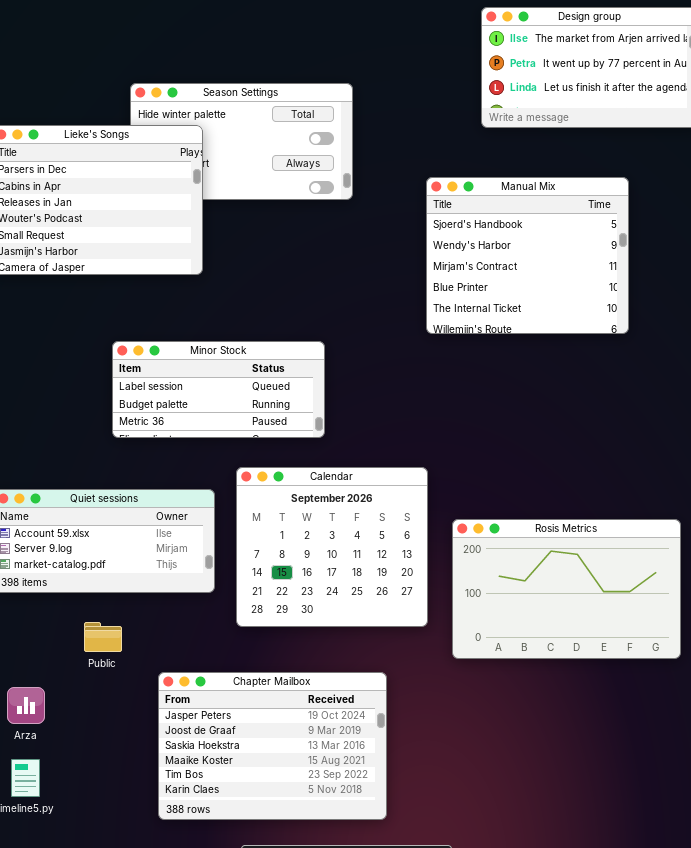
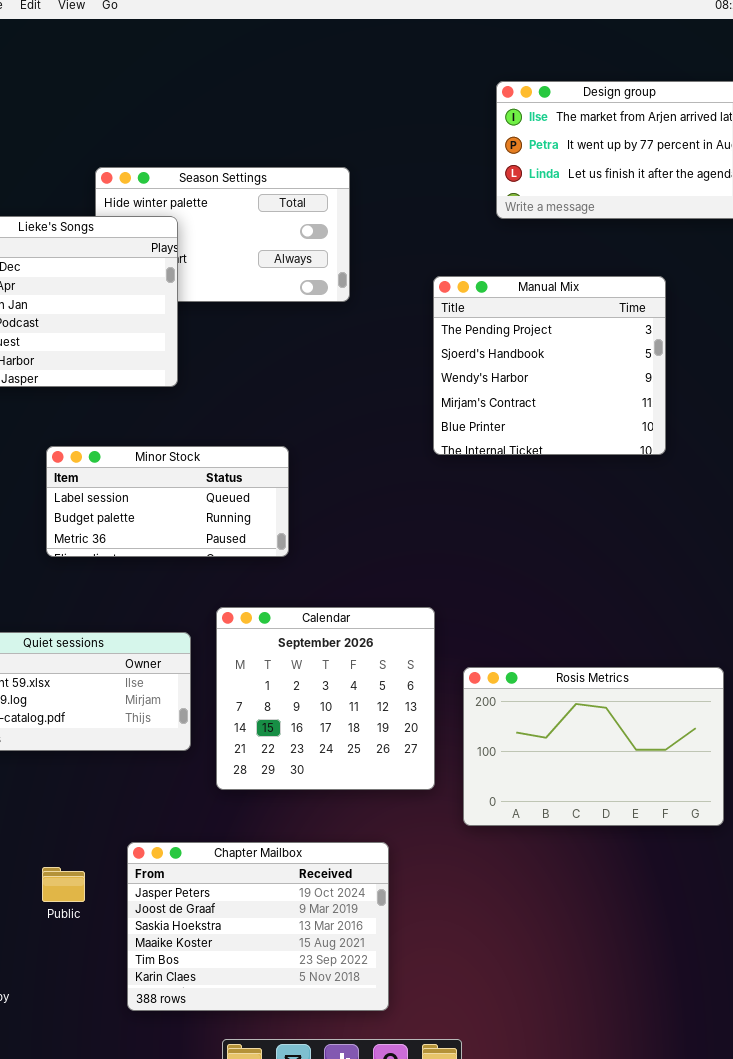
Manual Mix: [426,177,629,334] -> [433,276,666,455], scrolled up 1 row
Minor Stock: [112,341,325,438] -> [46,446,289,557], moved
Public: [84,622,122,652] -> [42,867,85,902], moved

